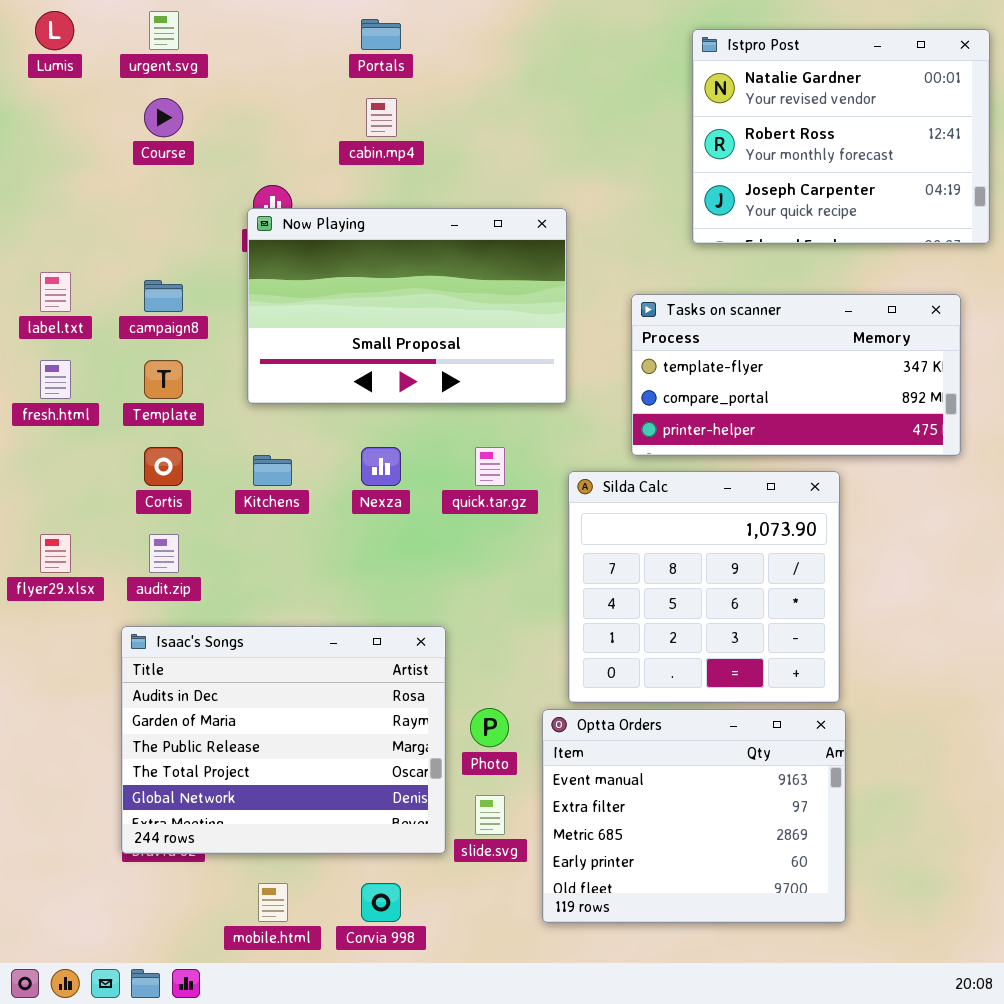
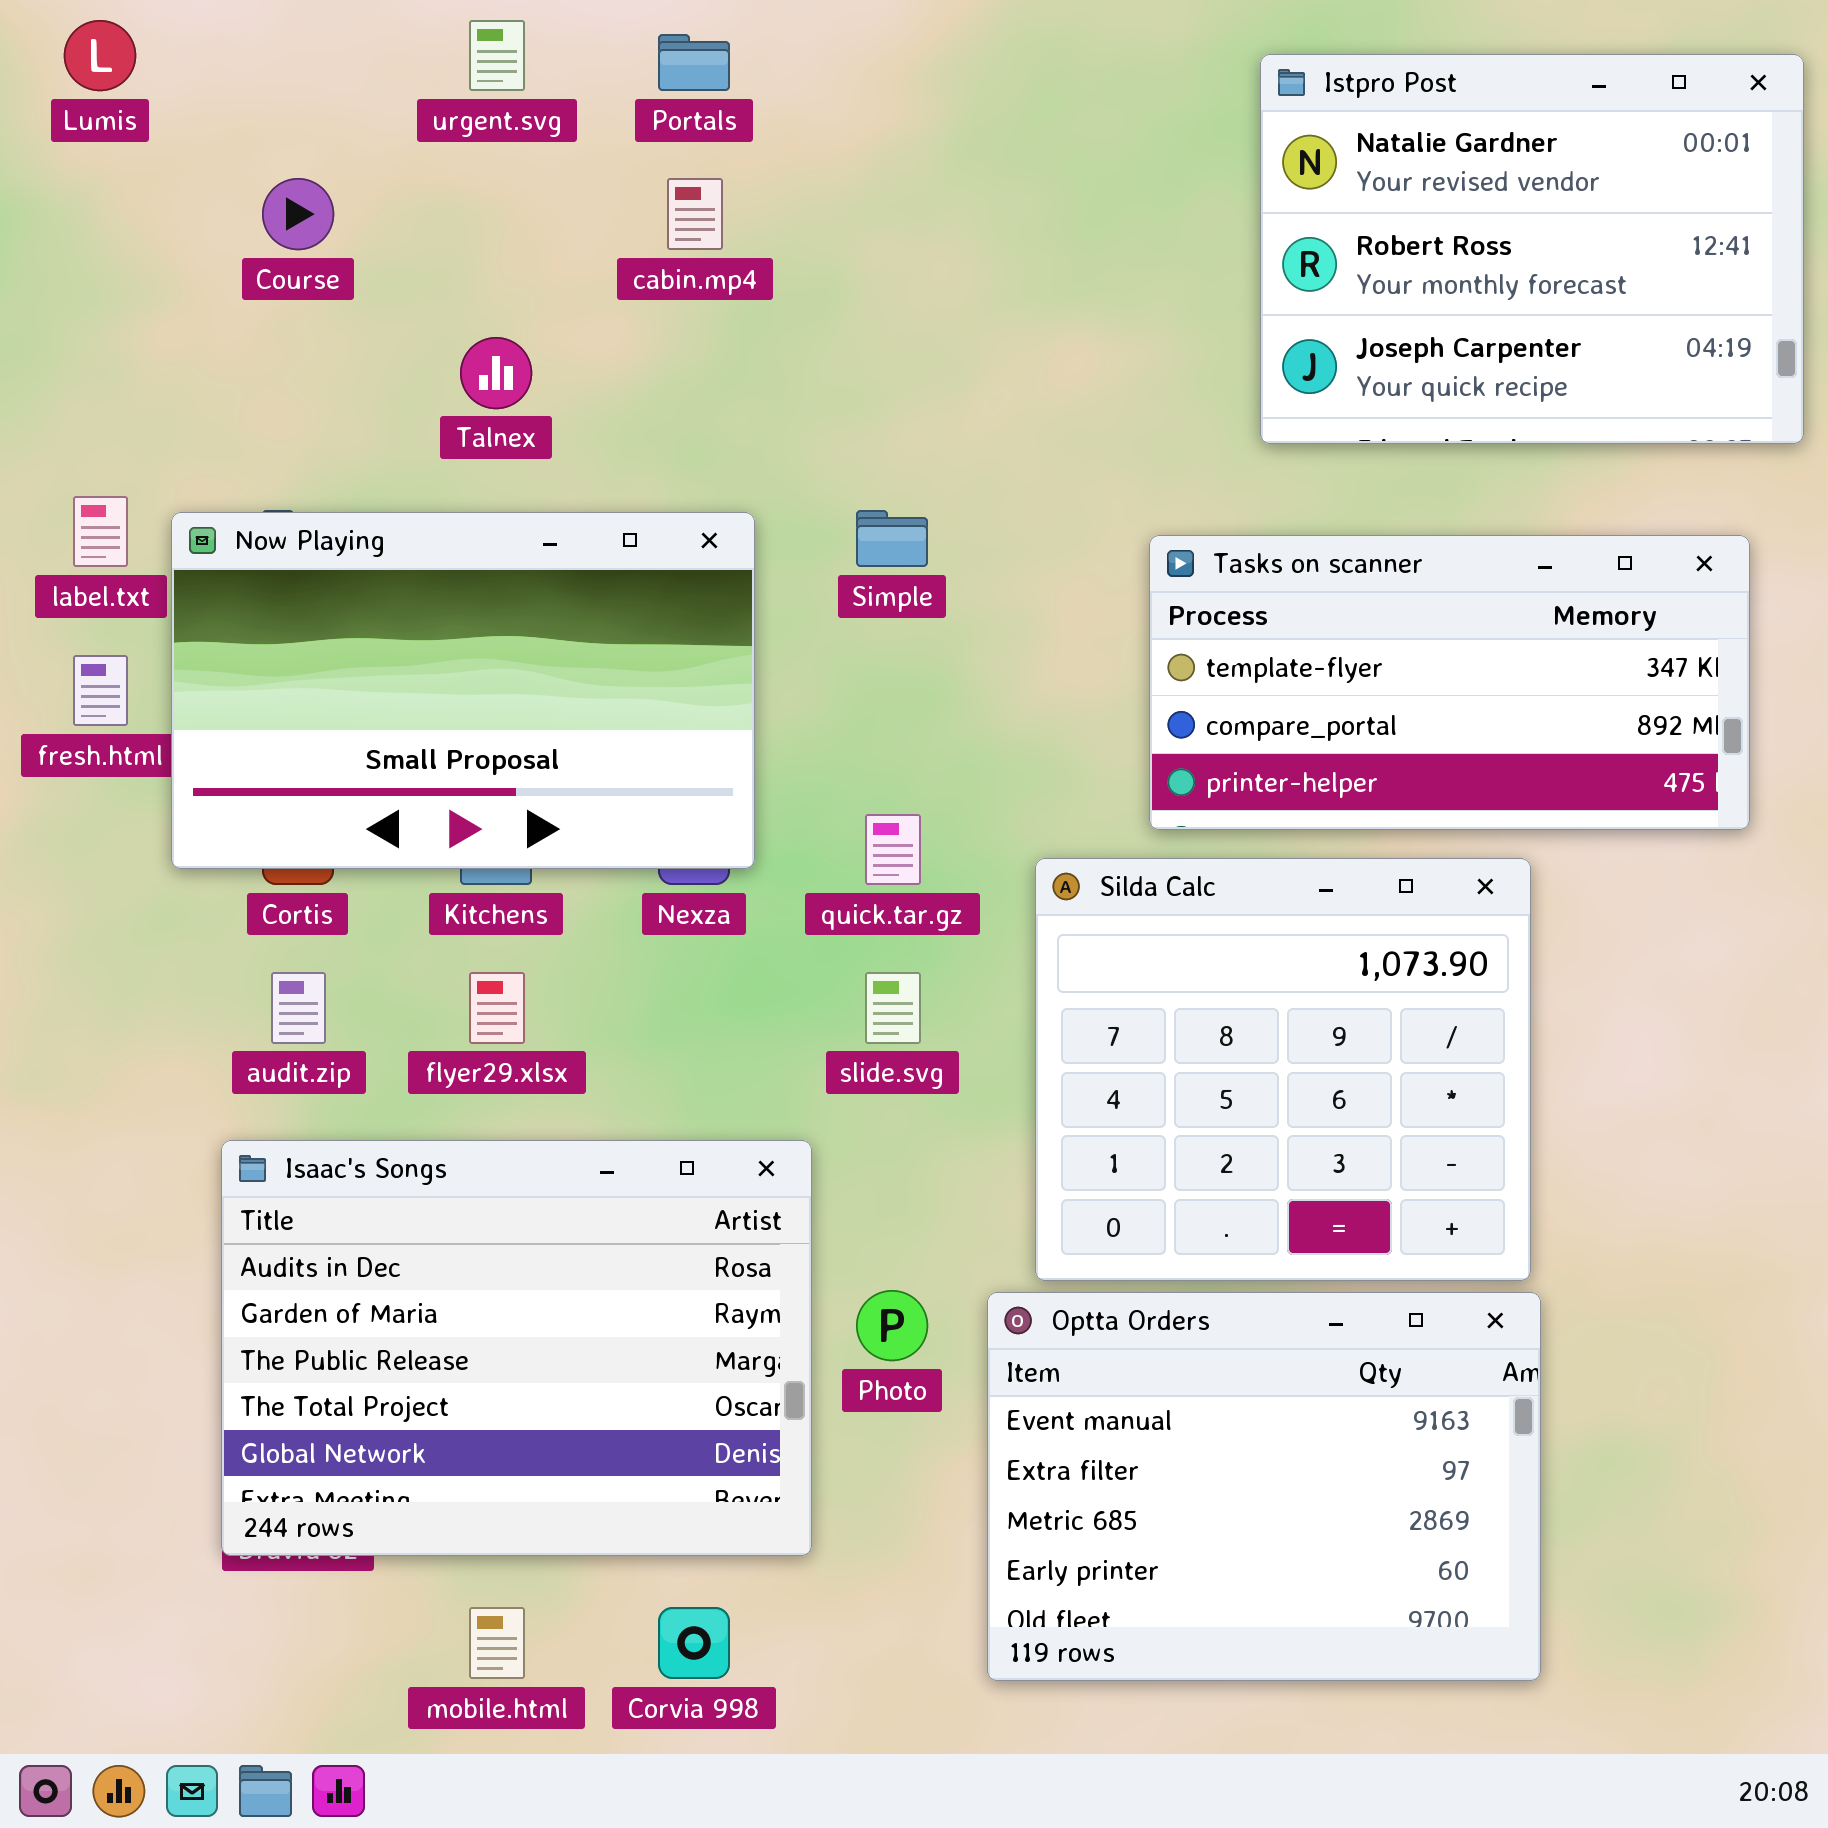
urgent.svg: [149,11,179,50] -> [469,20,525,91], moved
Now Playing: [247,208,567,404] -> [171,512,755,869], moved
flyer29.xlsx: [40,534,71,573] -> [469,972,525,1044], moved
slide.svg: [475,795,505,835] -> [865,972,921,1044], moved

